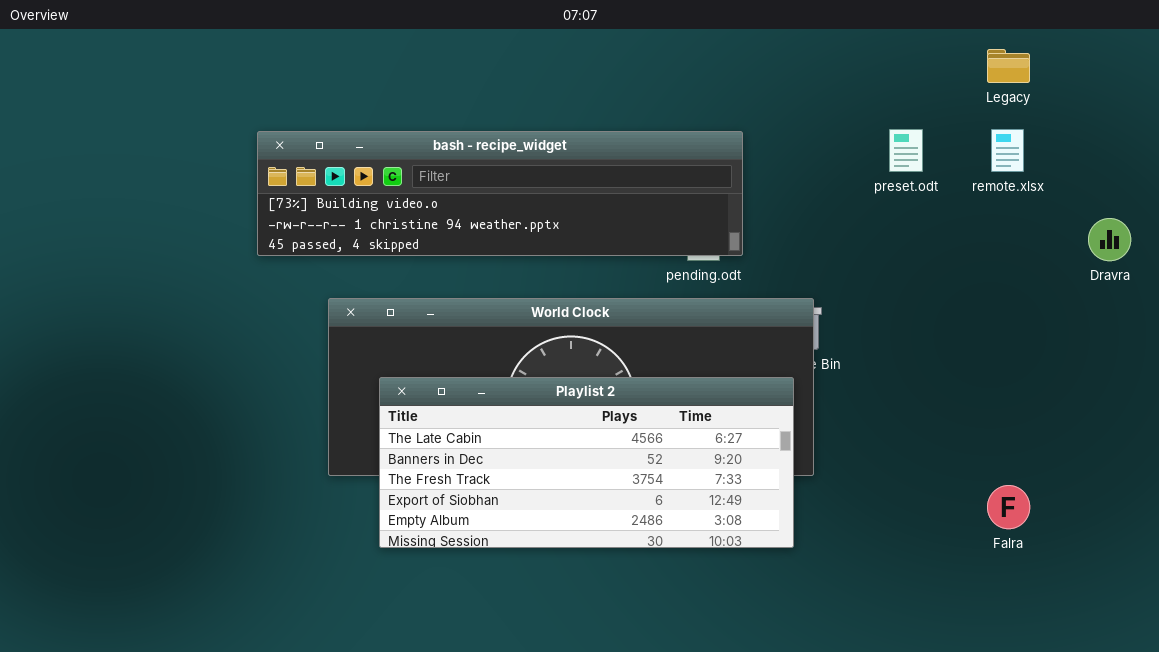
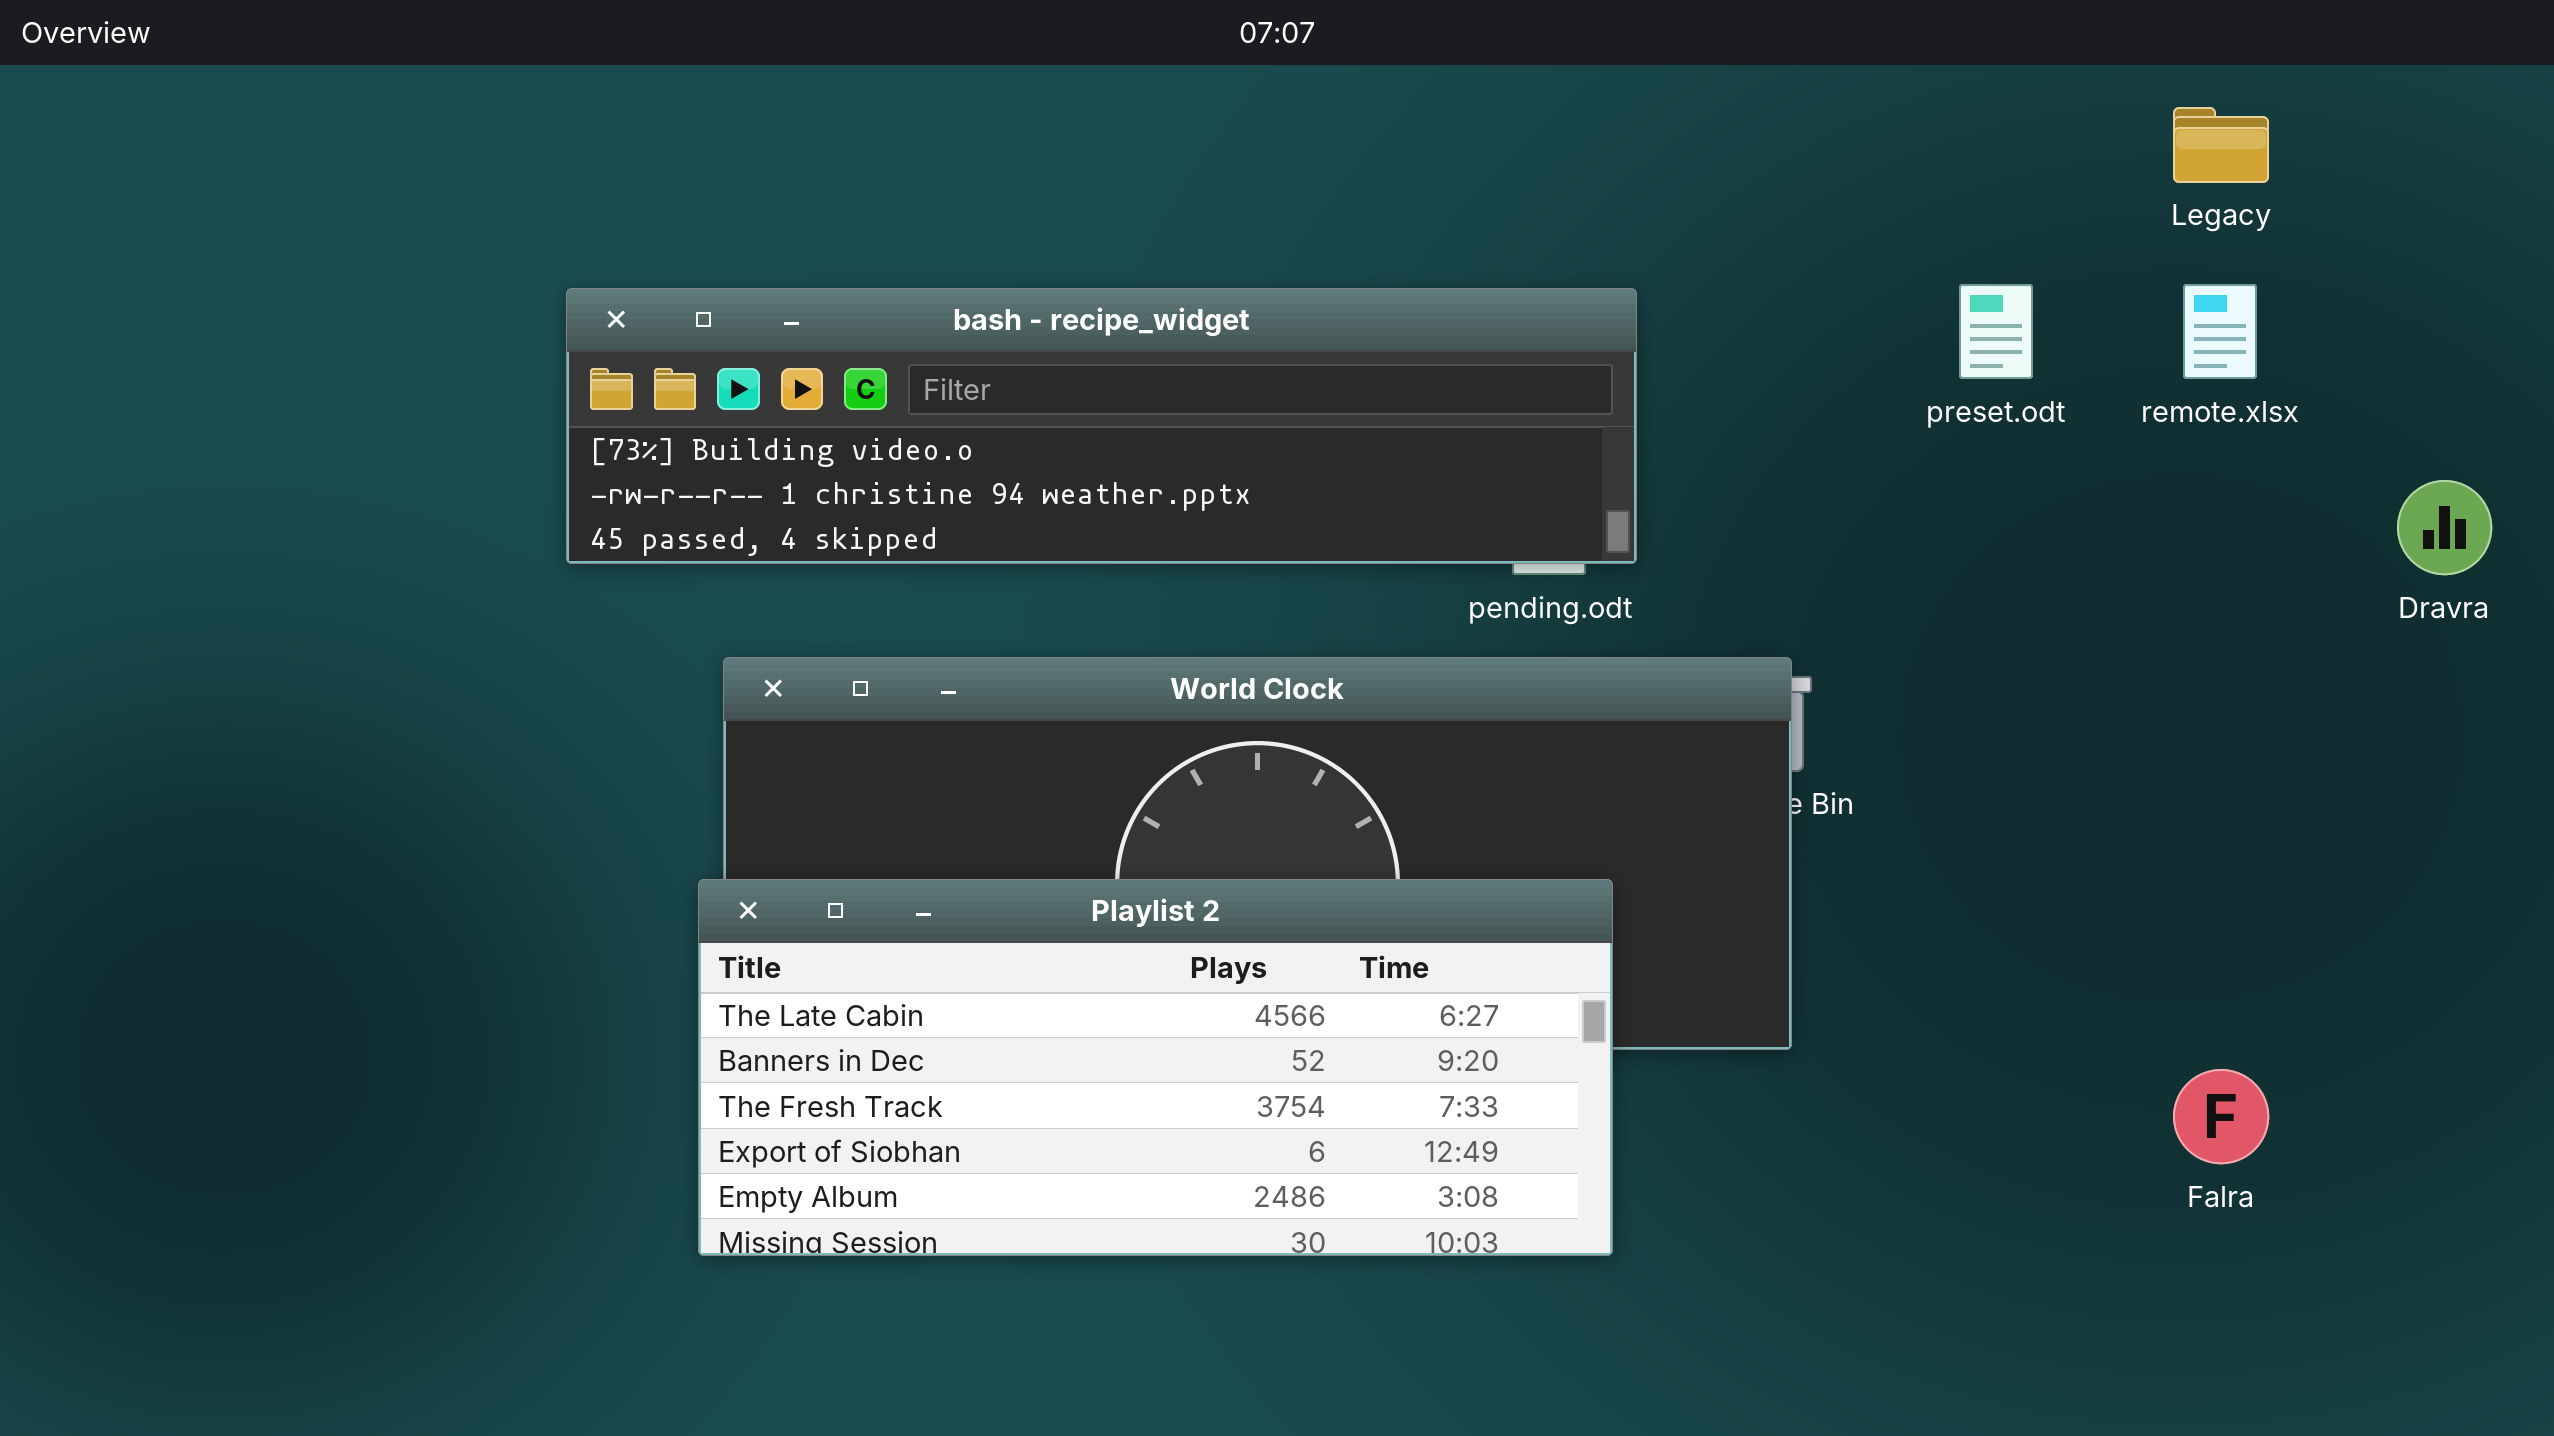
Playlist 2: [379,377,794,548] -> [698,879,1613,1256], moved

